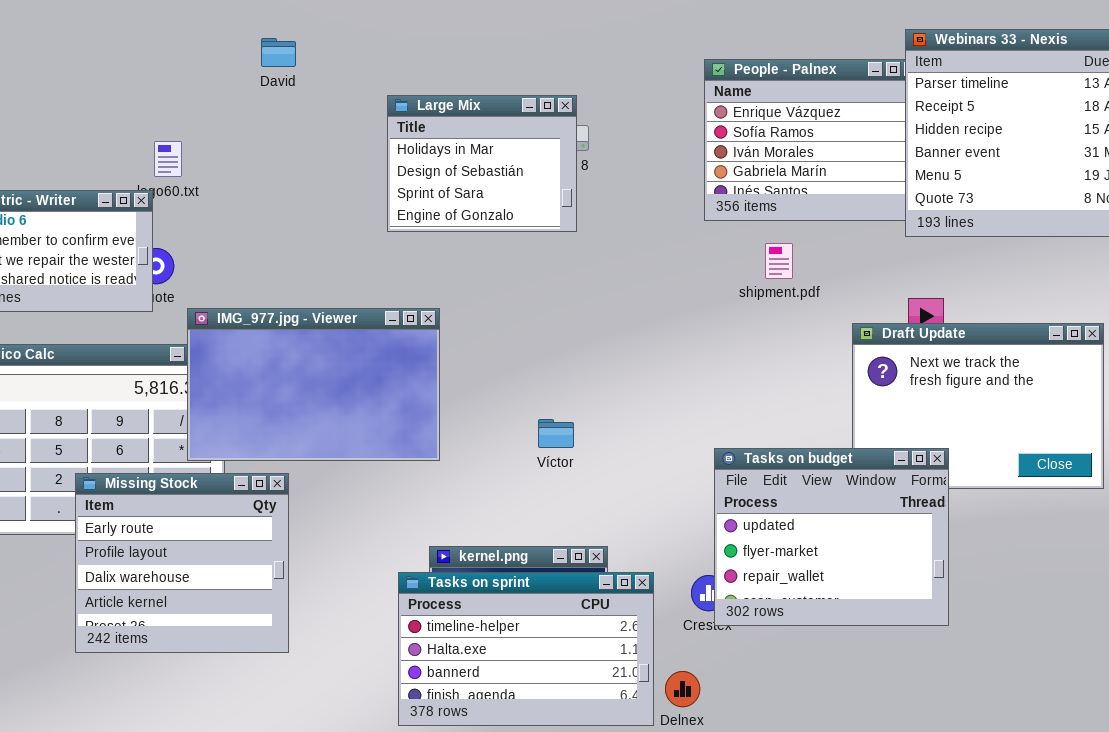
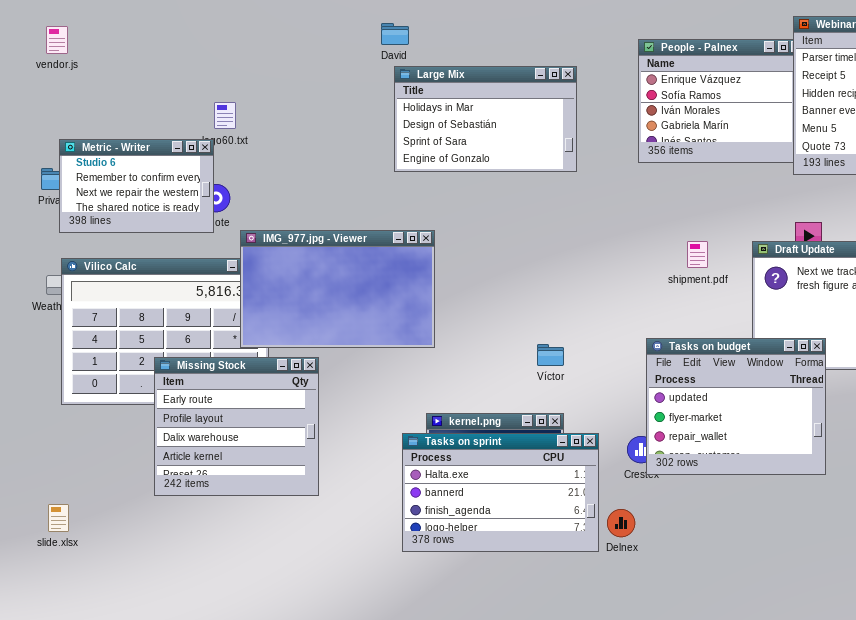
David: [261,38,296,67] -> [381,23,409,45], moved
Large Mix: [387,95,577,232] -> [394,66,577,172], resized
shipment.pdf: [765,243,793,279] -> [687,241,708,268], moved
Víctor: [538,419,574,448] -> [537,344,564,366], moved
Tasks on sprint: [398,572,654,726] -> [402,433,599,552], scrolled down 1 row

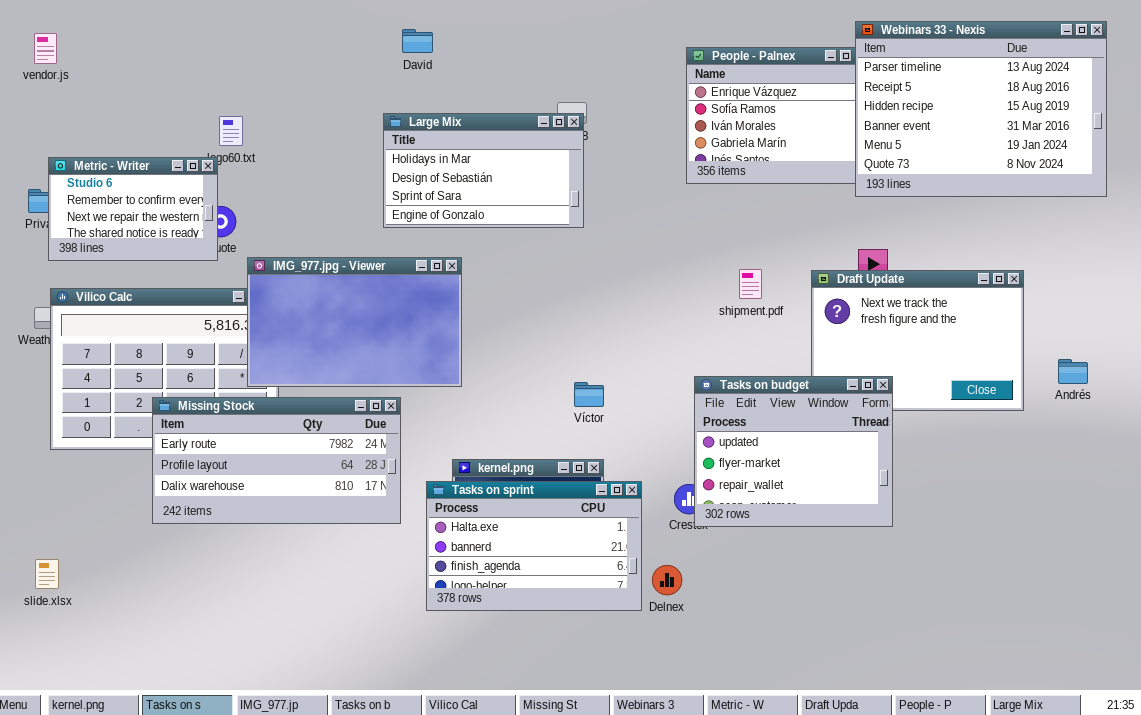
Large Mix: [394,66,577,172] -> [383,113,584,228], moved
Missing Stock: [154,357,319,496] -> [152,397,401,524], resized

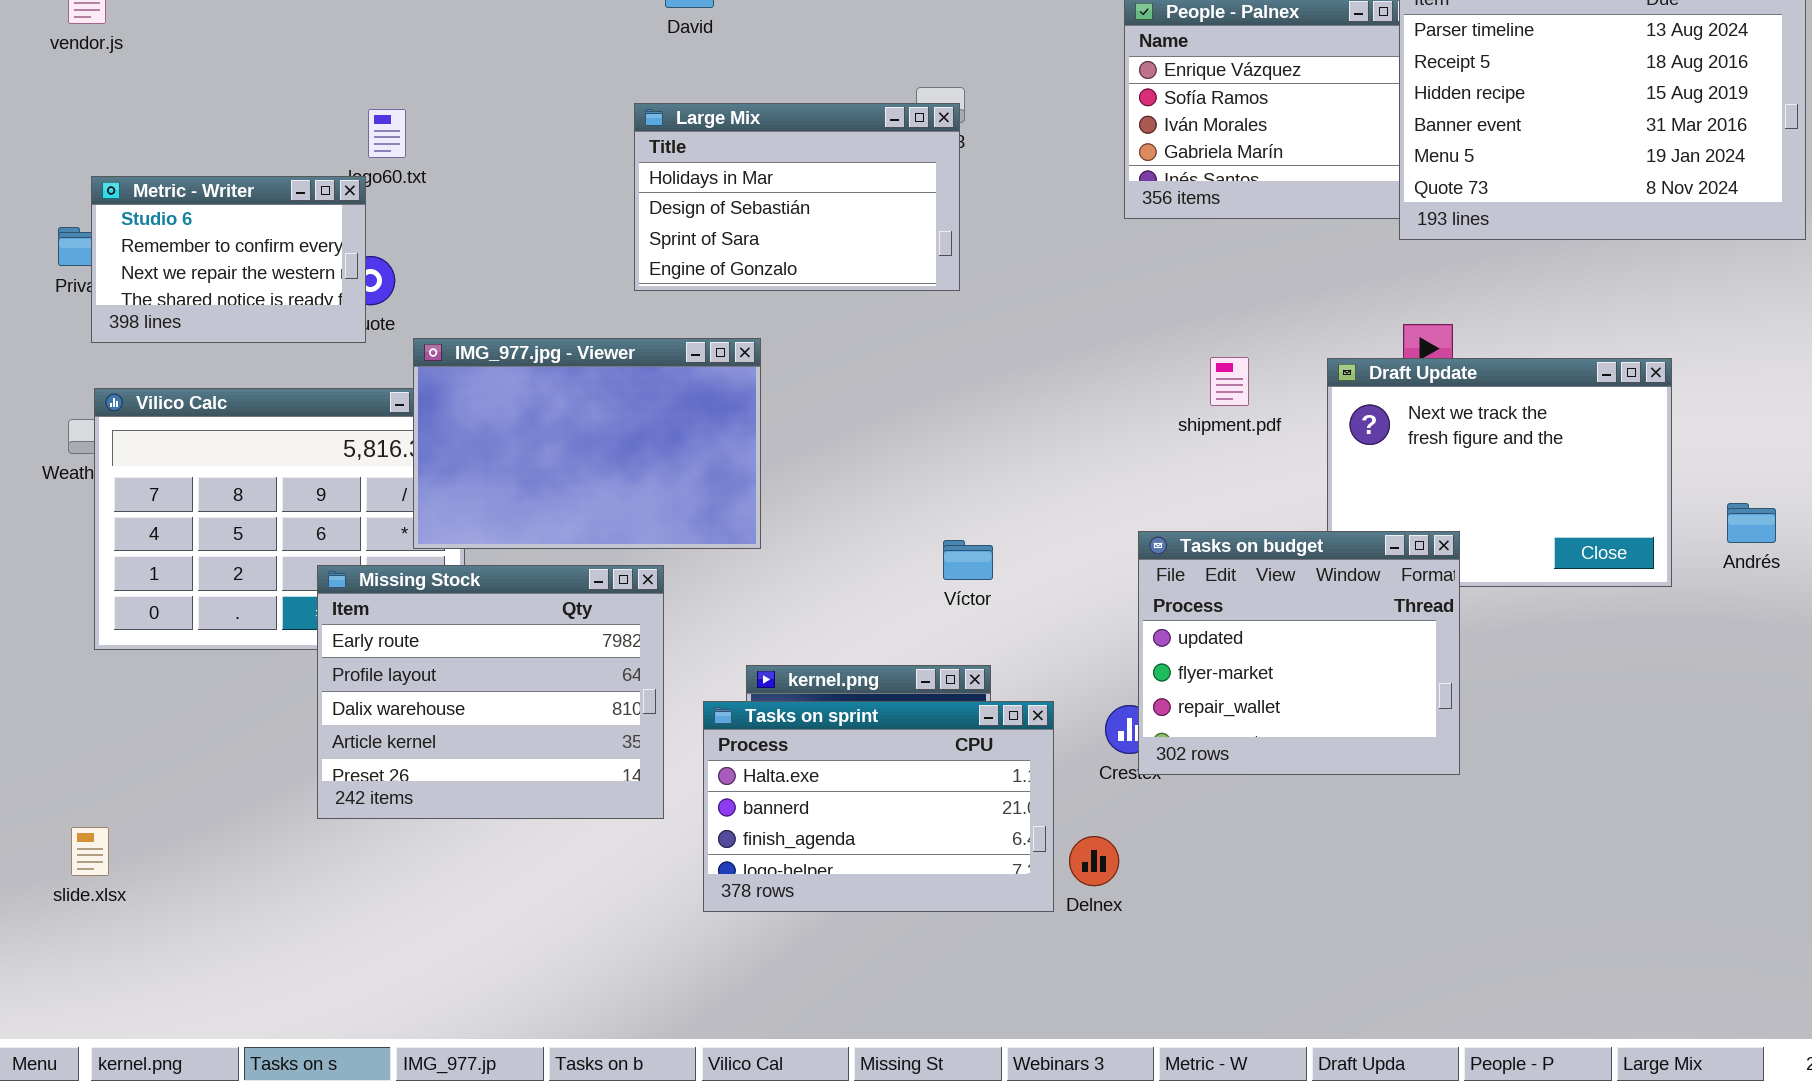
Missing Stock: [152,397,401,524] -> [317,565,664,819], resized

